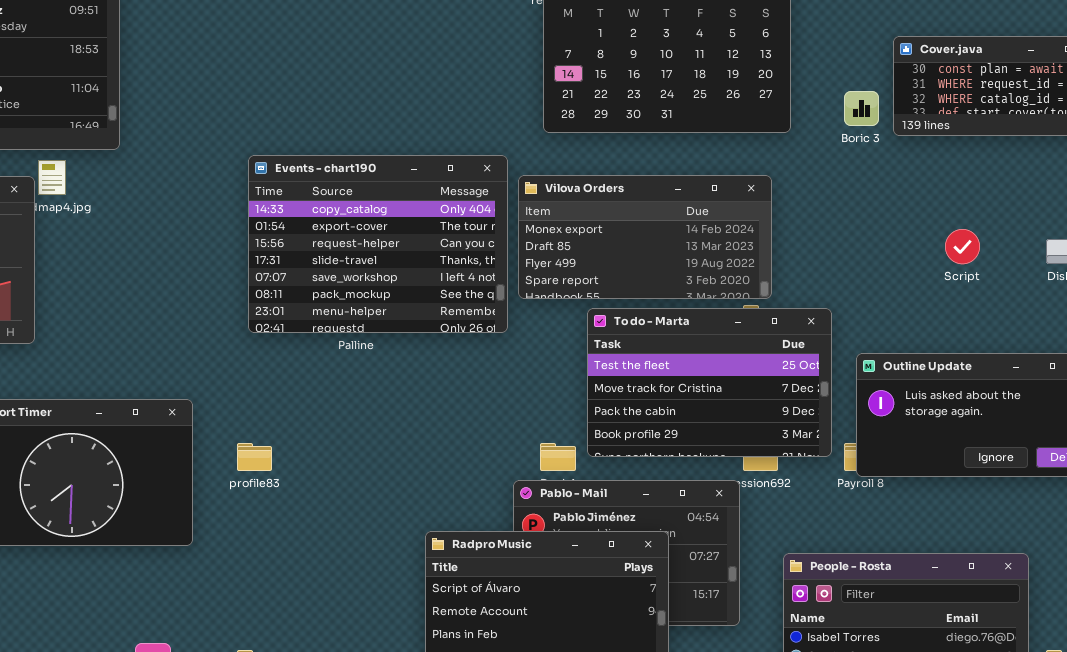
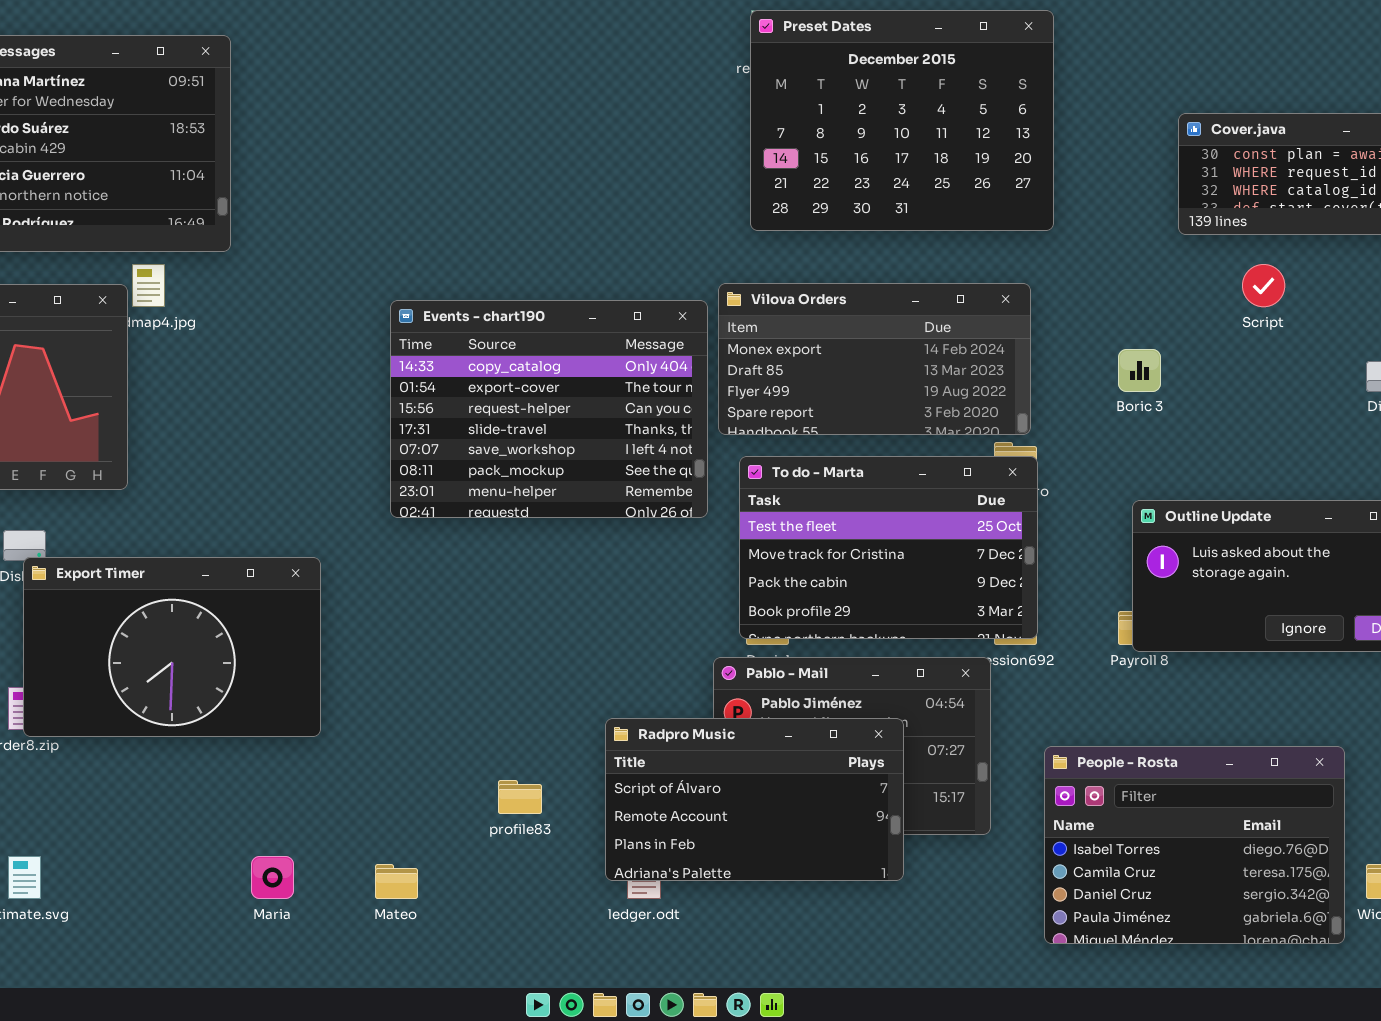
Boric 3: [844,91,879,126] -> [1118,349,1161,392], moved
Events - chart190: [248,155,508,333] -> [390,300,708,518], moved
Script: [945,229,980,264] -> [1242,264,1285,307], moved
To do - Marta: [587,308,832,457] -> [739,456,1038,639], moved
profile83: [237,443,272,471] -> [498,780,542,814], moved

